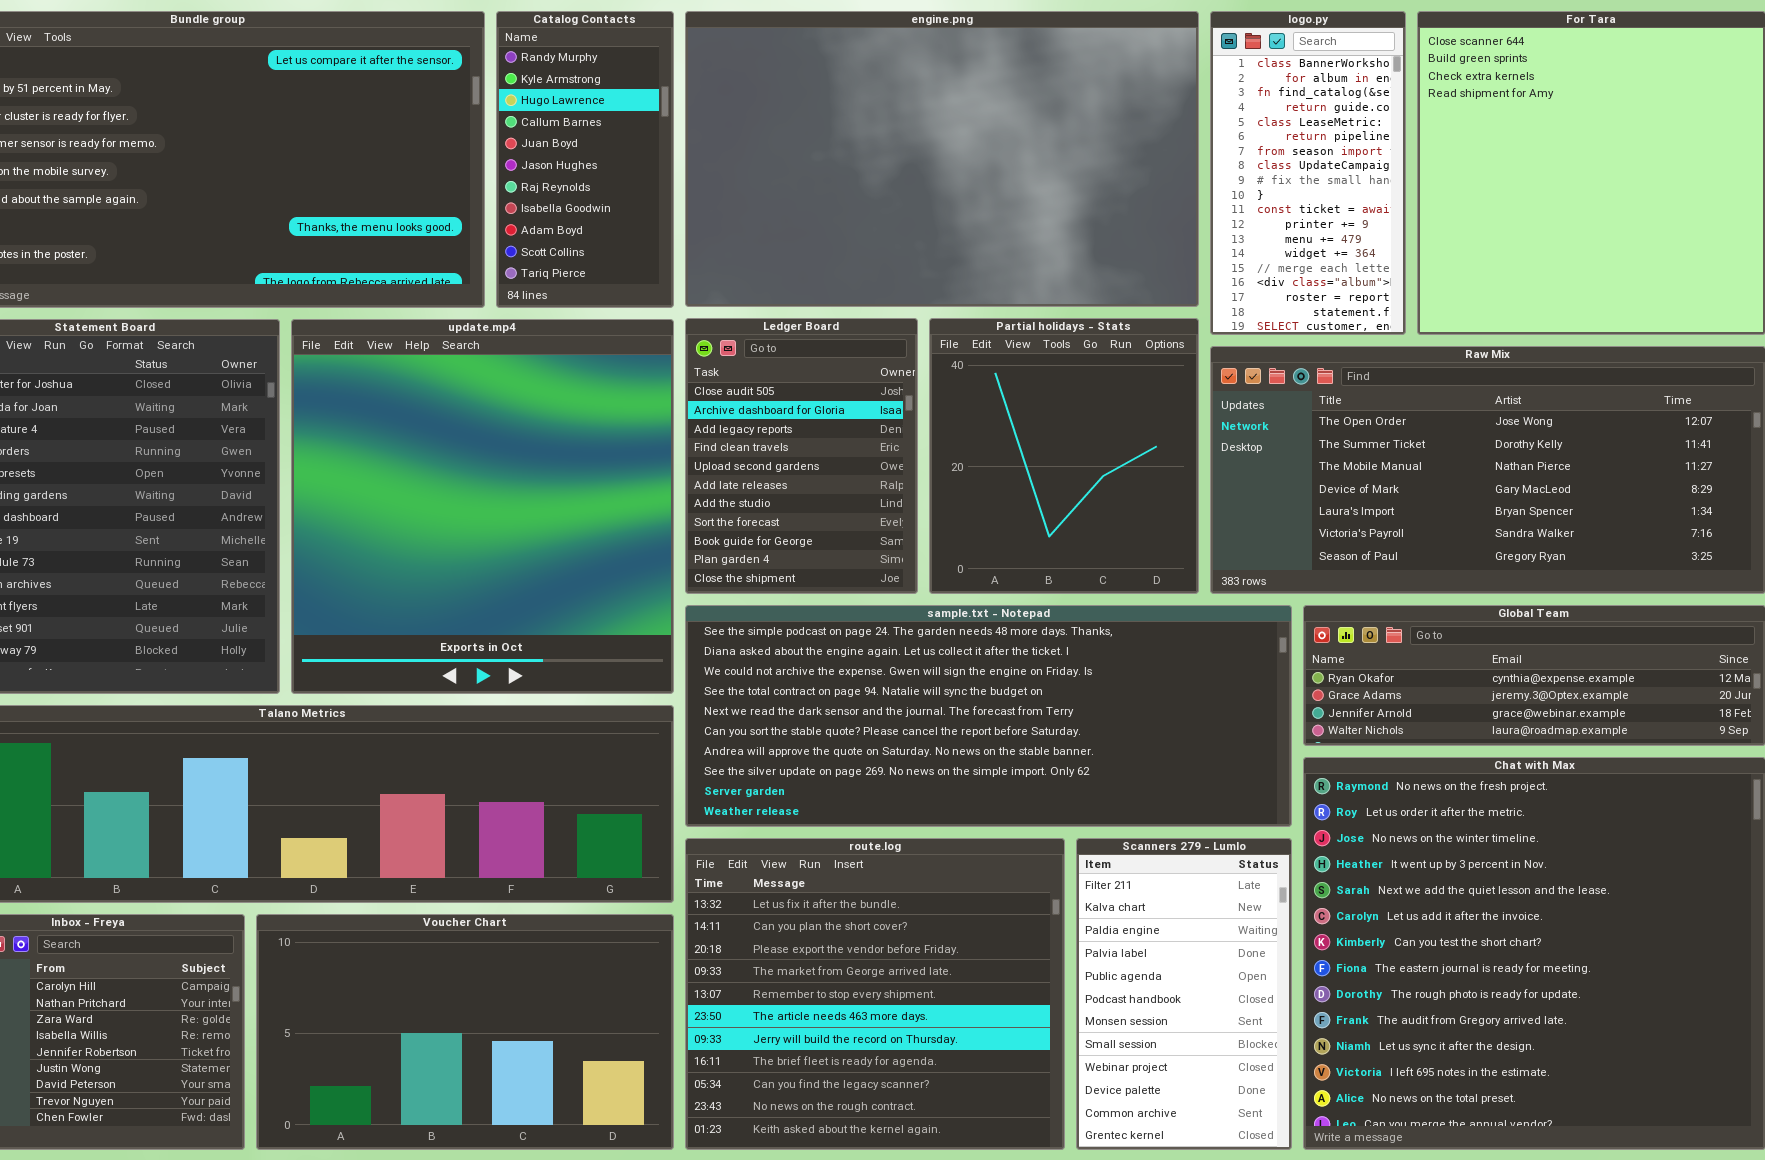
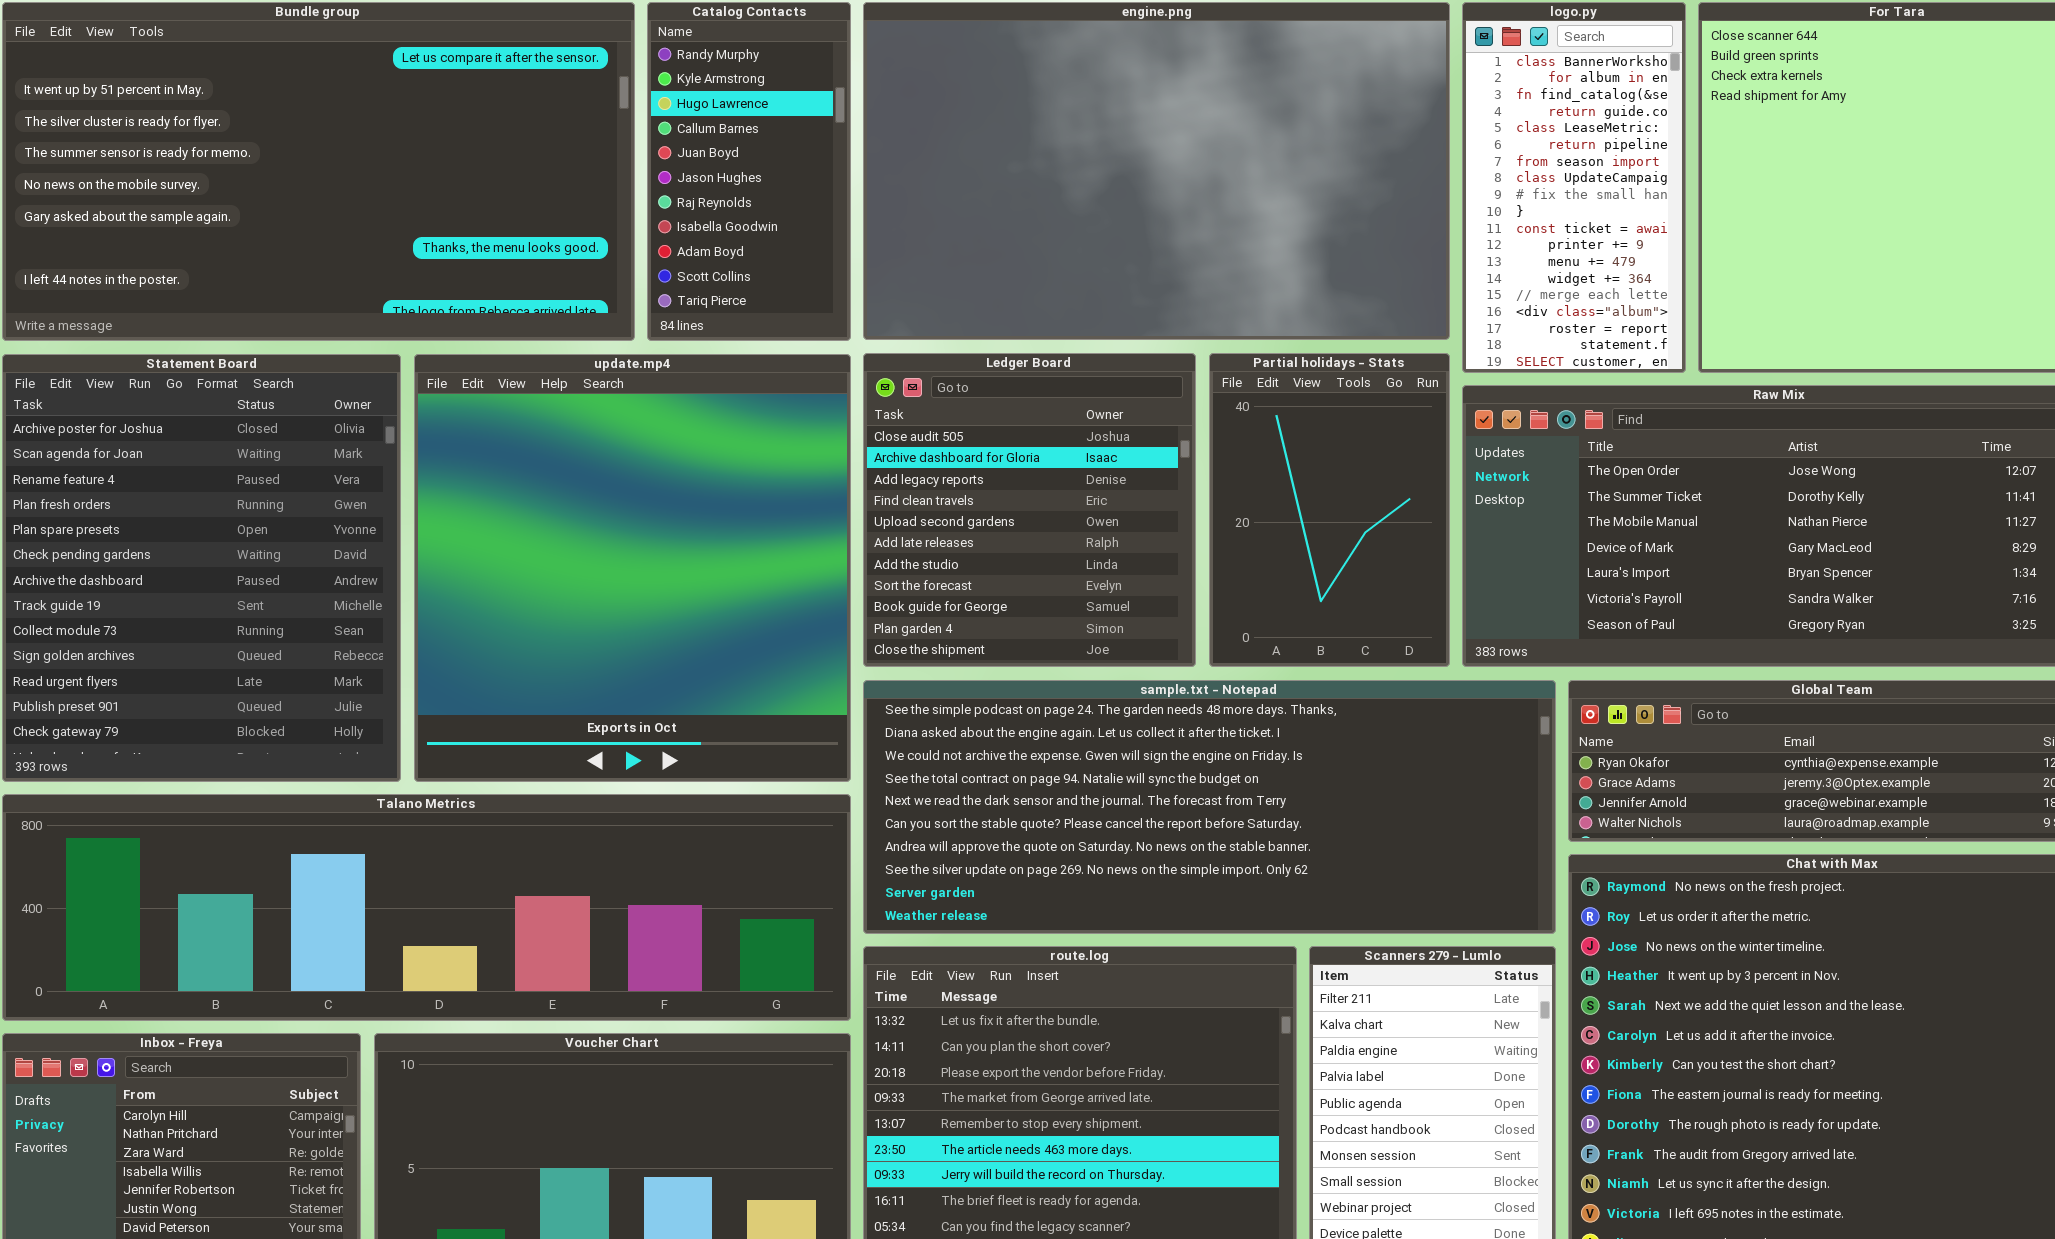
Ledger Board: [685,318,918,594] -> [863,353,1196,667], resized
Partial holidays - Stats: [929,318,1199,594] -> [1209,353,1450,667], resized

